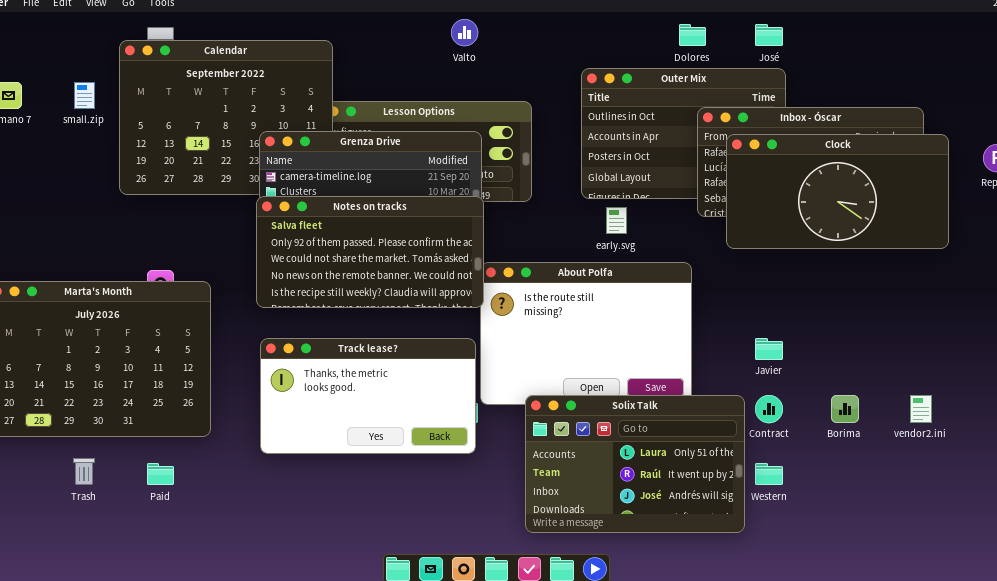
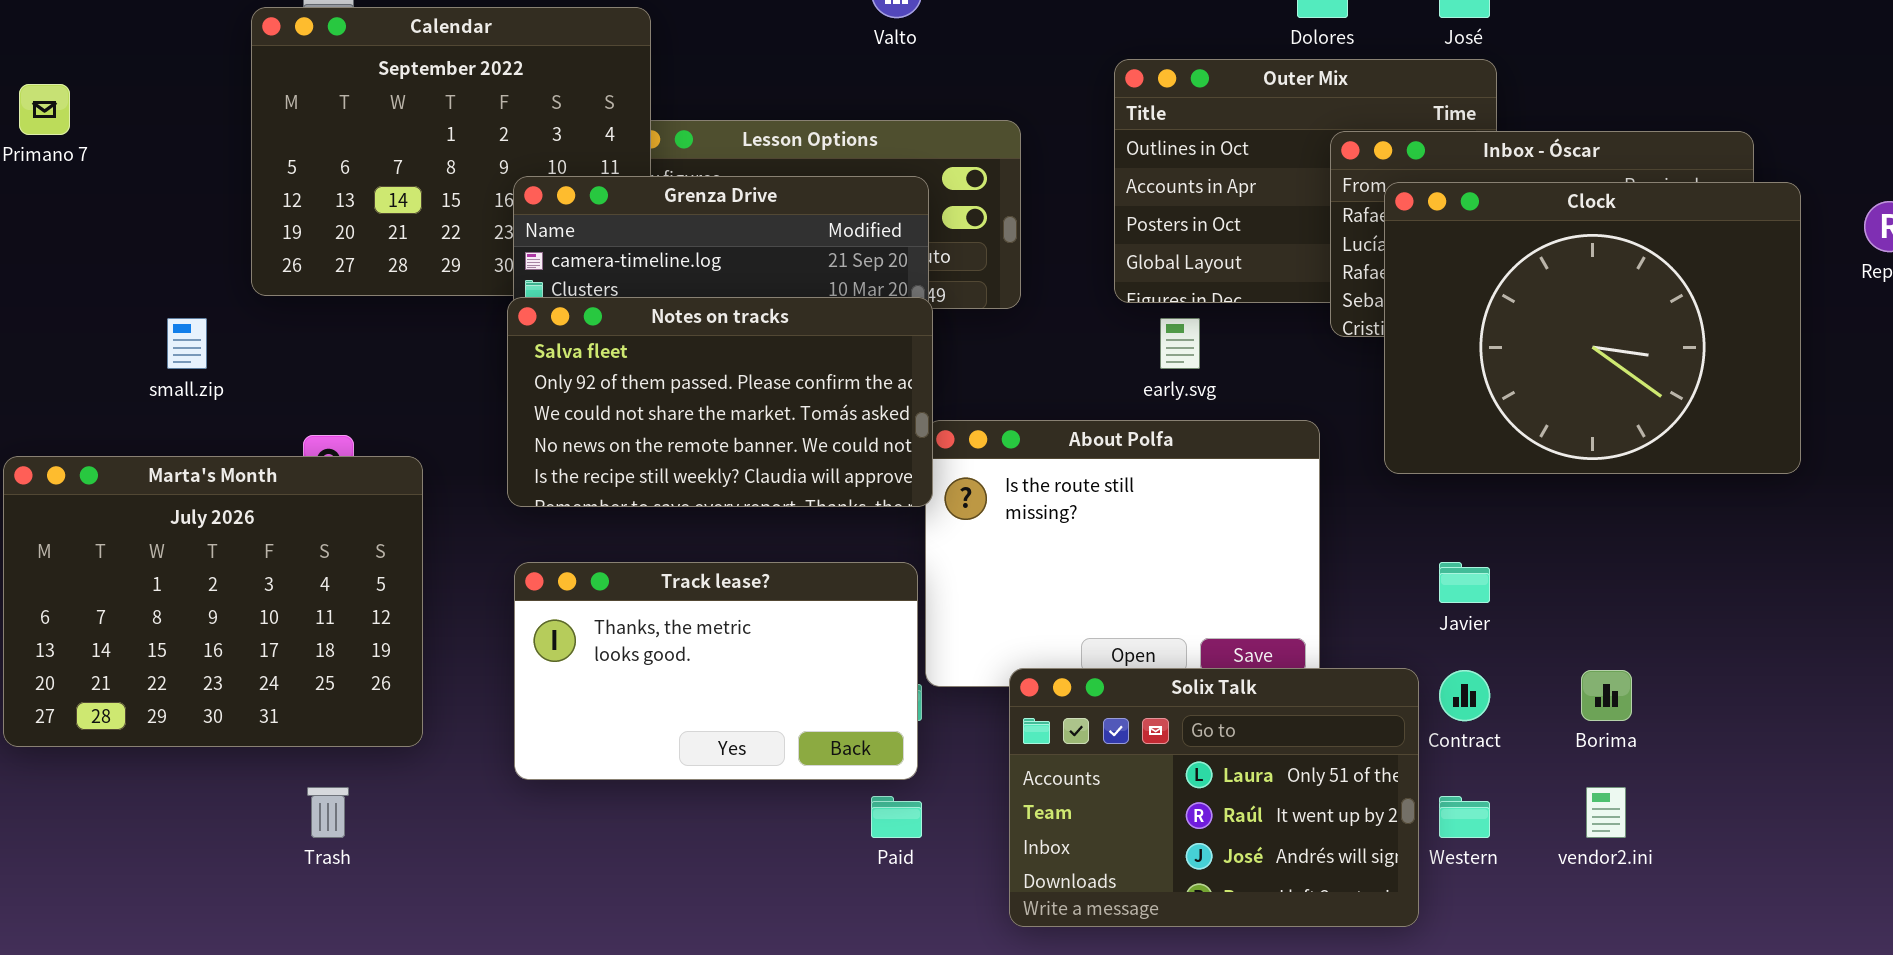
small.zip: [74,82,95,109] -> [167,318,207,369], moved
Clock: [726,134,949,249] -> [1384,182,1801,474], resized
vendor2.ini: [910,395,932,423] -> [1586,787,1626,838], moved
Trash: [73,458,95,485] -> [307,787,349,838], moved
Paid: [147,463,174,485] -> [871,796,922,838], moved

